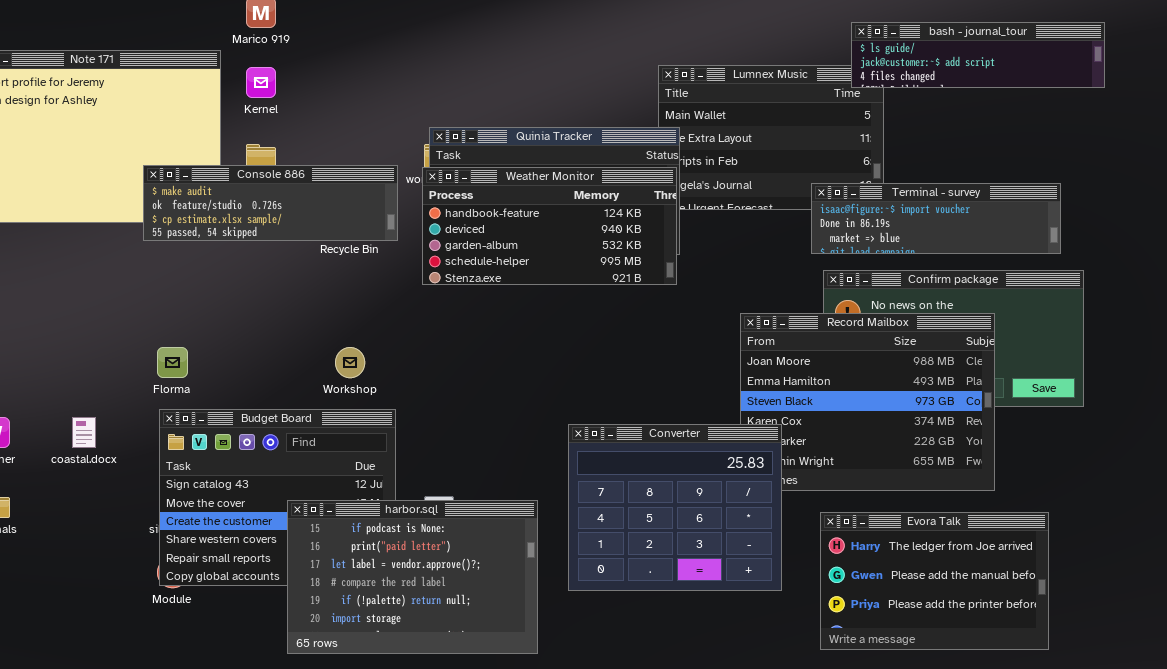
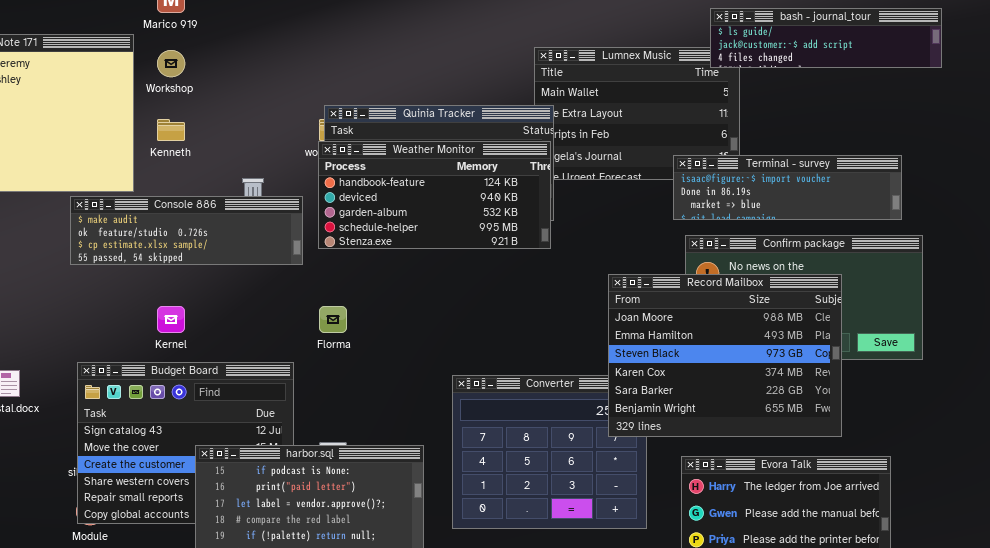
Kernel: [246,67,276,98] -> [157,306,185,333], moved
Console 886: [143,165,398,241] -> [70,196,303,265], moved
Record Mailbox: [740,313,995,491] -> [608,274,842,437], raised
Florma: [157,347,188,378] -> [319,306,347,333], moved
Workshop: [335,347,365,378] -> [157,50,185,77], moved

